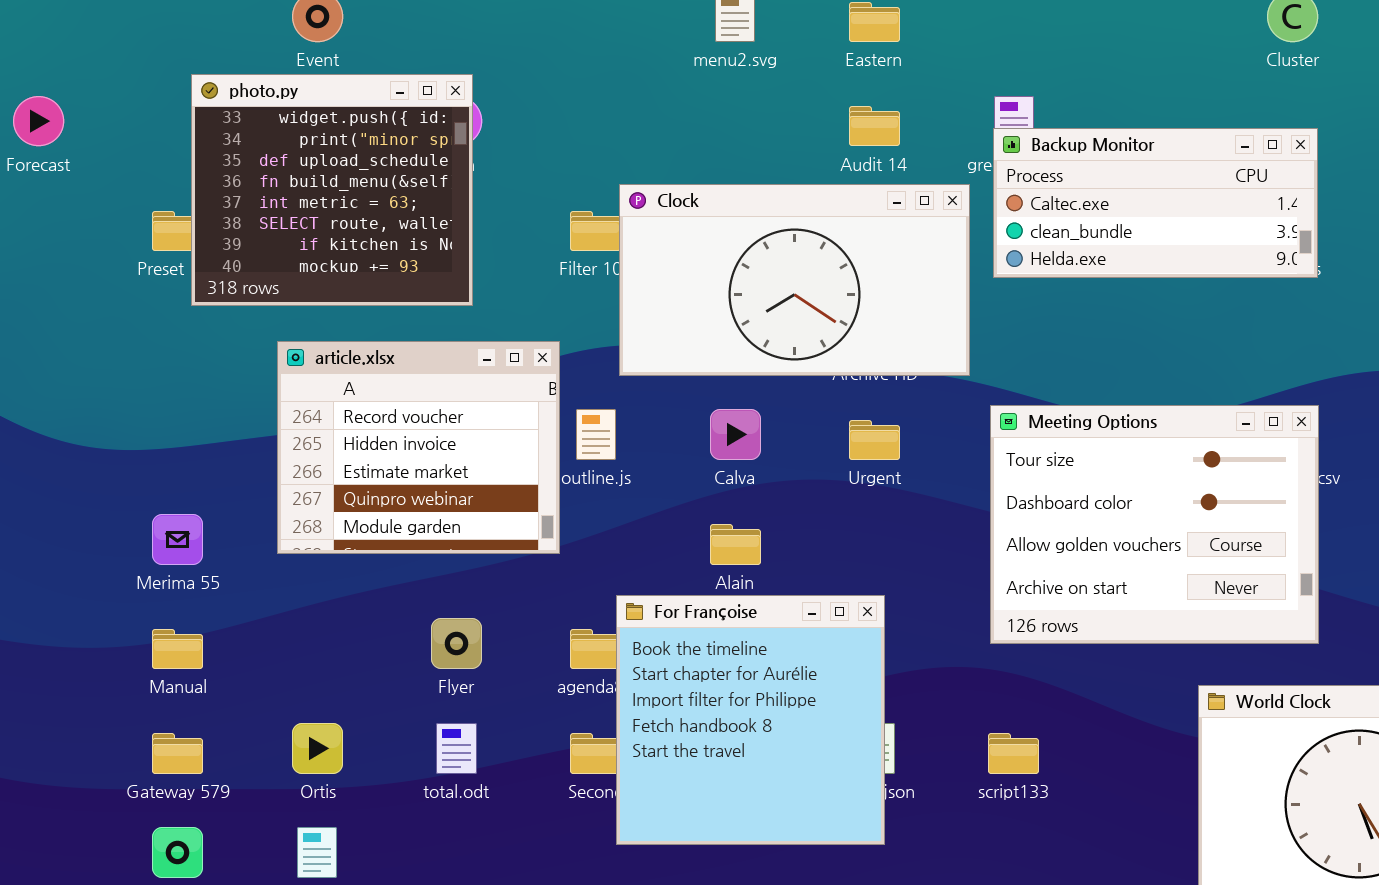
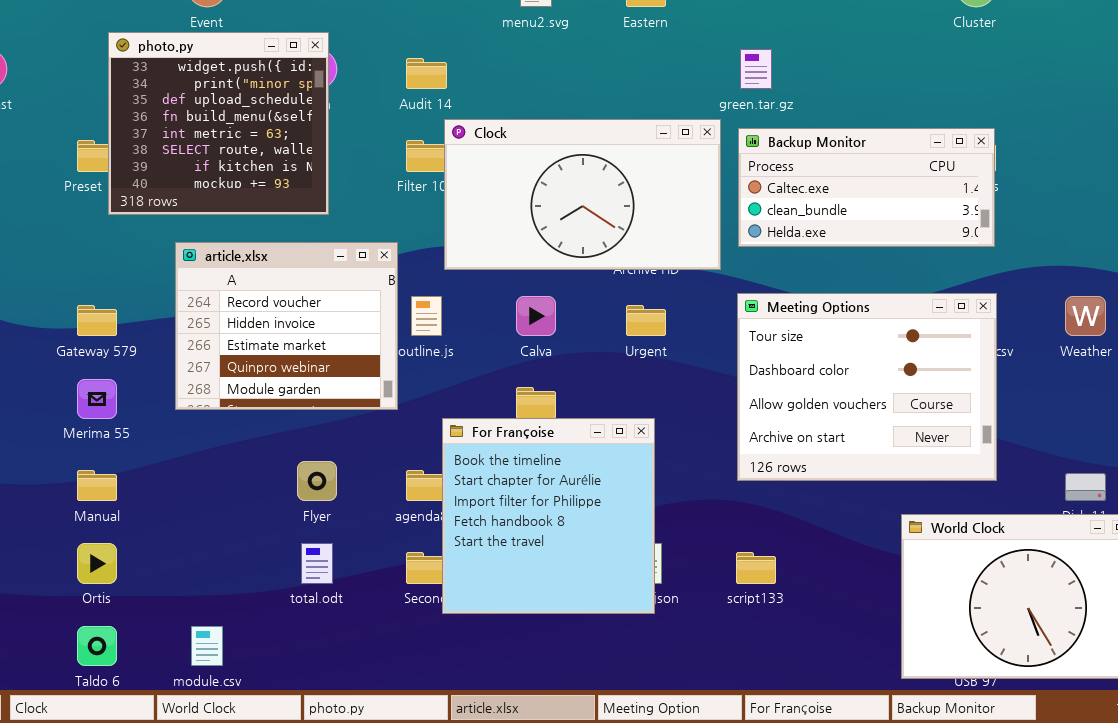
Audit 14: [849,106,900,146] -> [406,58,447,89], moved
Backup Monitor: [993,128,1318,278] -> [738,128,995,247], moved
For Françoise: [616,595,885,845] -> [442,418,655,614], moved
Ortis: [292,723,343,774] -> [77,543,117,584], moved
Gateway 579: [152,733,203,774] -> [77,305,117,336], moved

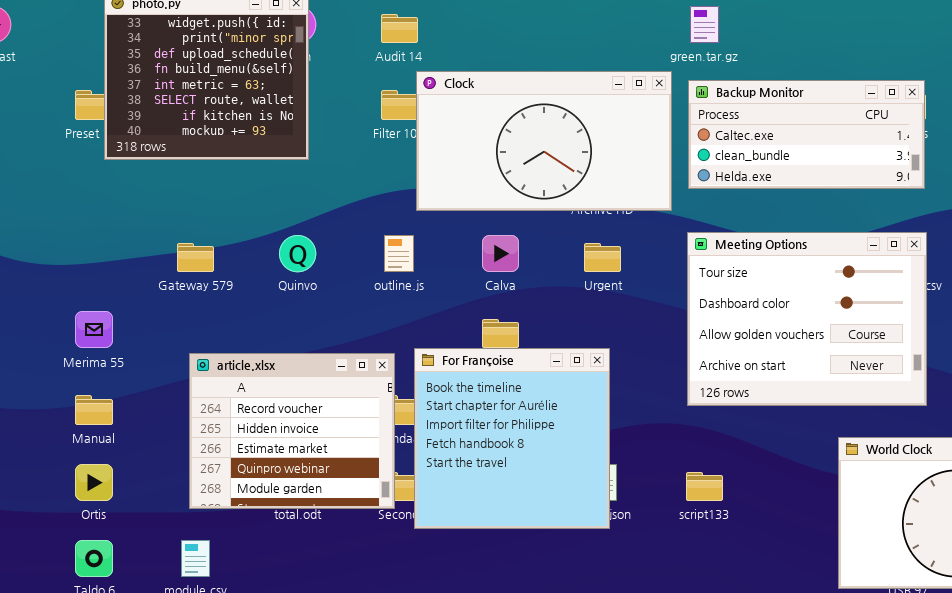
article.xlsx: [175,242,398,410] -> [189,353,395,509], moved
Gateway 579: [77,305,117,336] -> [177,243,214,272], moved

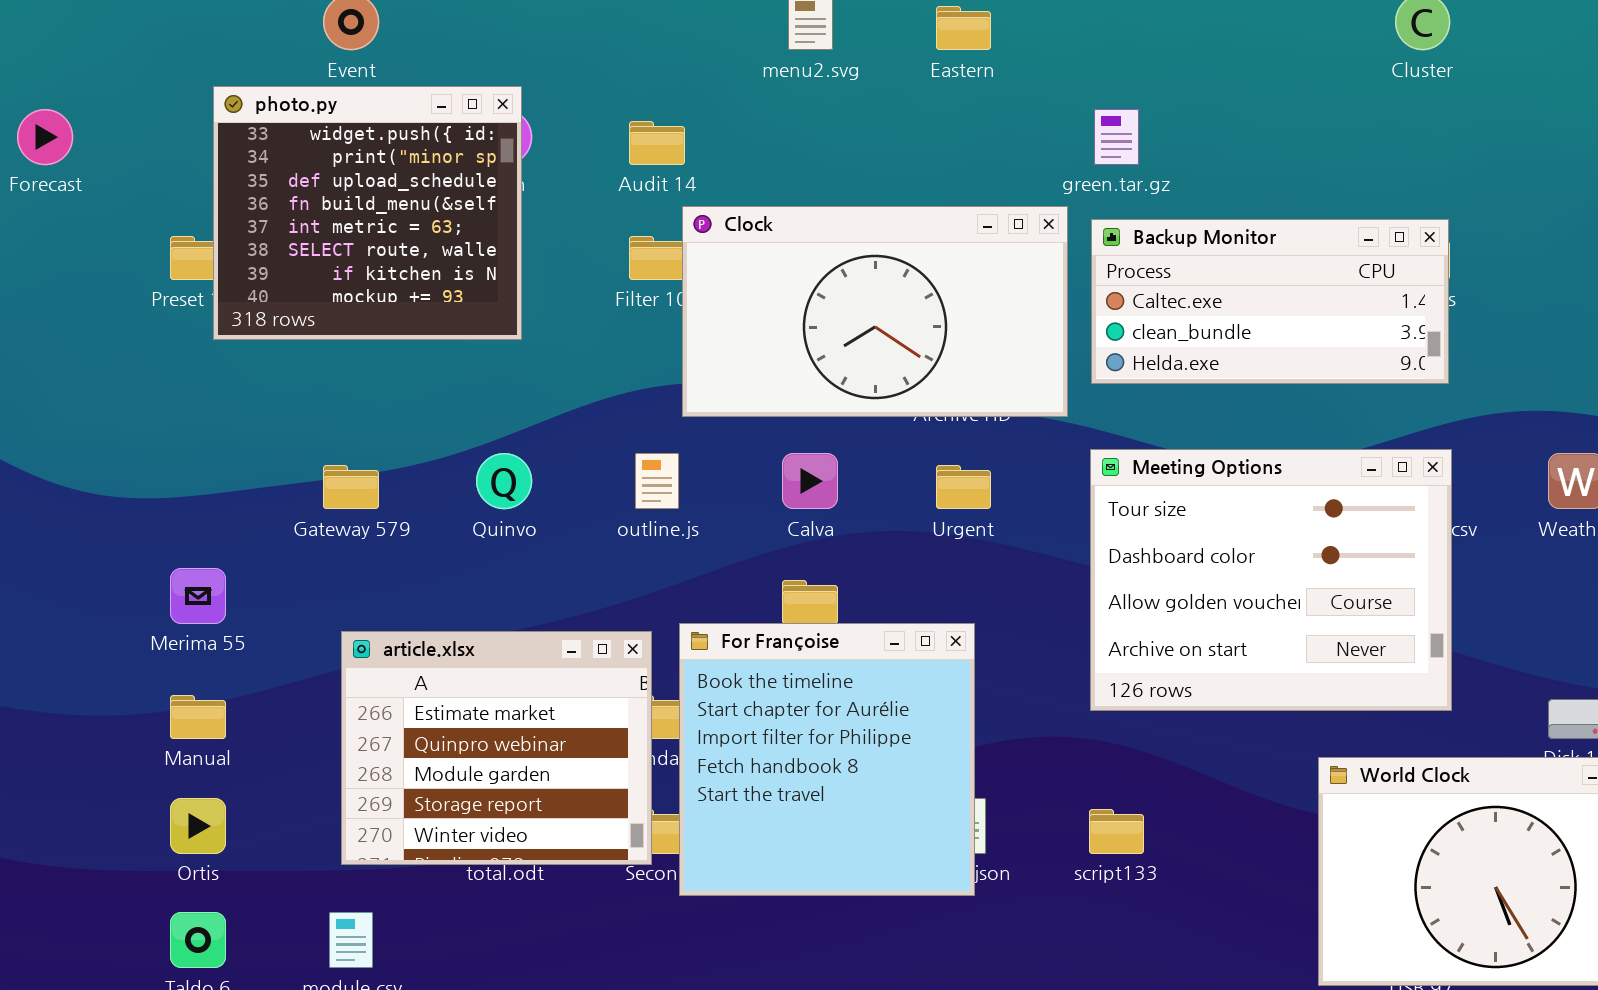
article.xlsx: [189,353,395,509] -> [341,631,652,865], scrolled down 2 rows

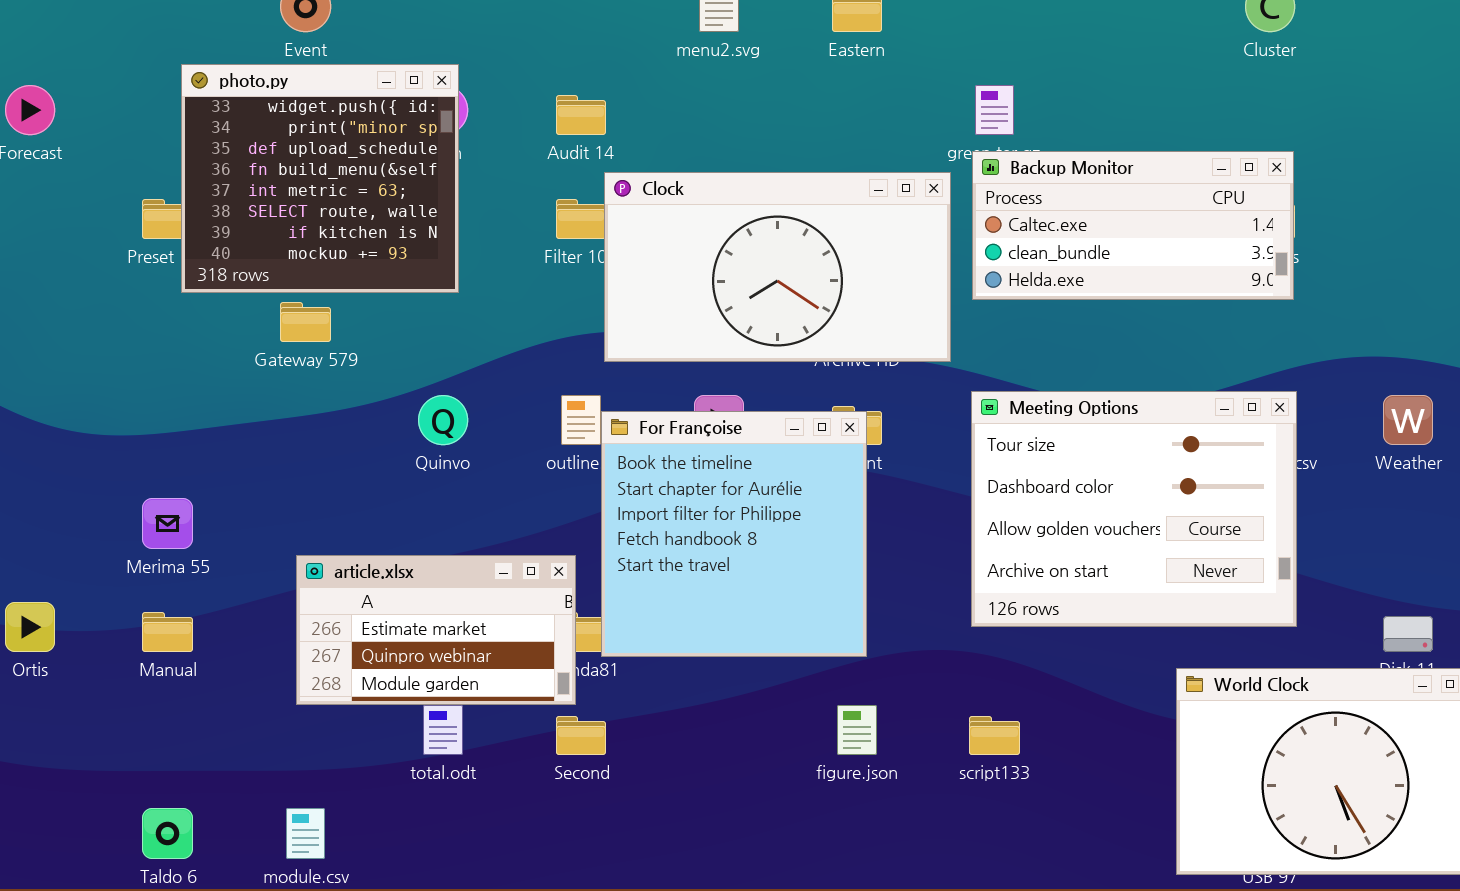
Backup Monitor: [1091,219,1449,384] -> [972,151,1294,300], moved
Gateway 579: [323,465,379,509] -> [280,302,331,342], moved
For Françoise: [679,623,975,896] -> [601,411,867,657], moved
article.xlsx: [341,631,652,865] -> [296,555,576,705], resized
Ortis: [170,798,226,854] -> [5,602,55,652], moved

